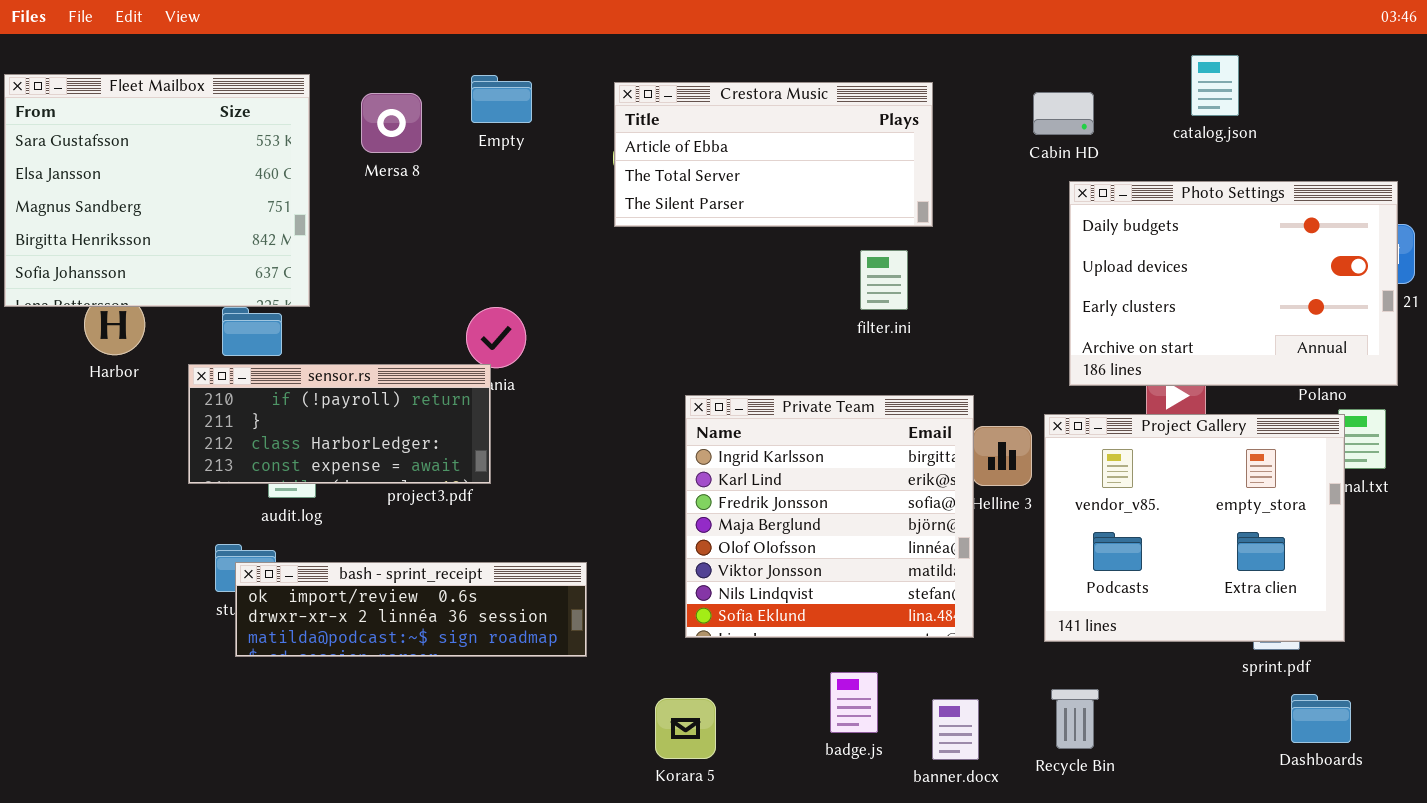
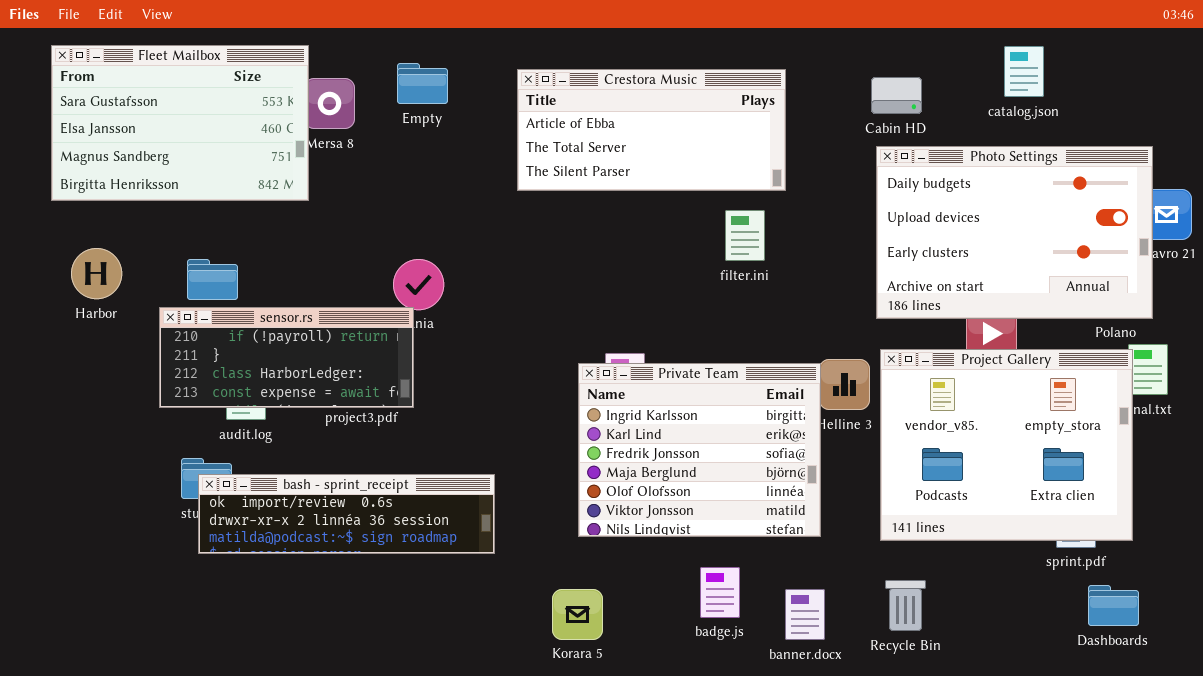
Fleet Mailbox: [4,74,310,307] -> [51,45,309,201], moved, resized
Photo Settings: [1069,181,1398,386] -> [876,146,1153,319], moved
Private Team: [685,395,974,638] -> [578,363,821,537], resized

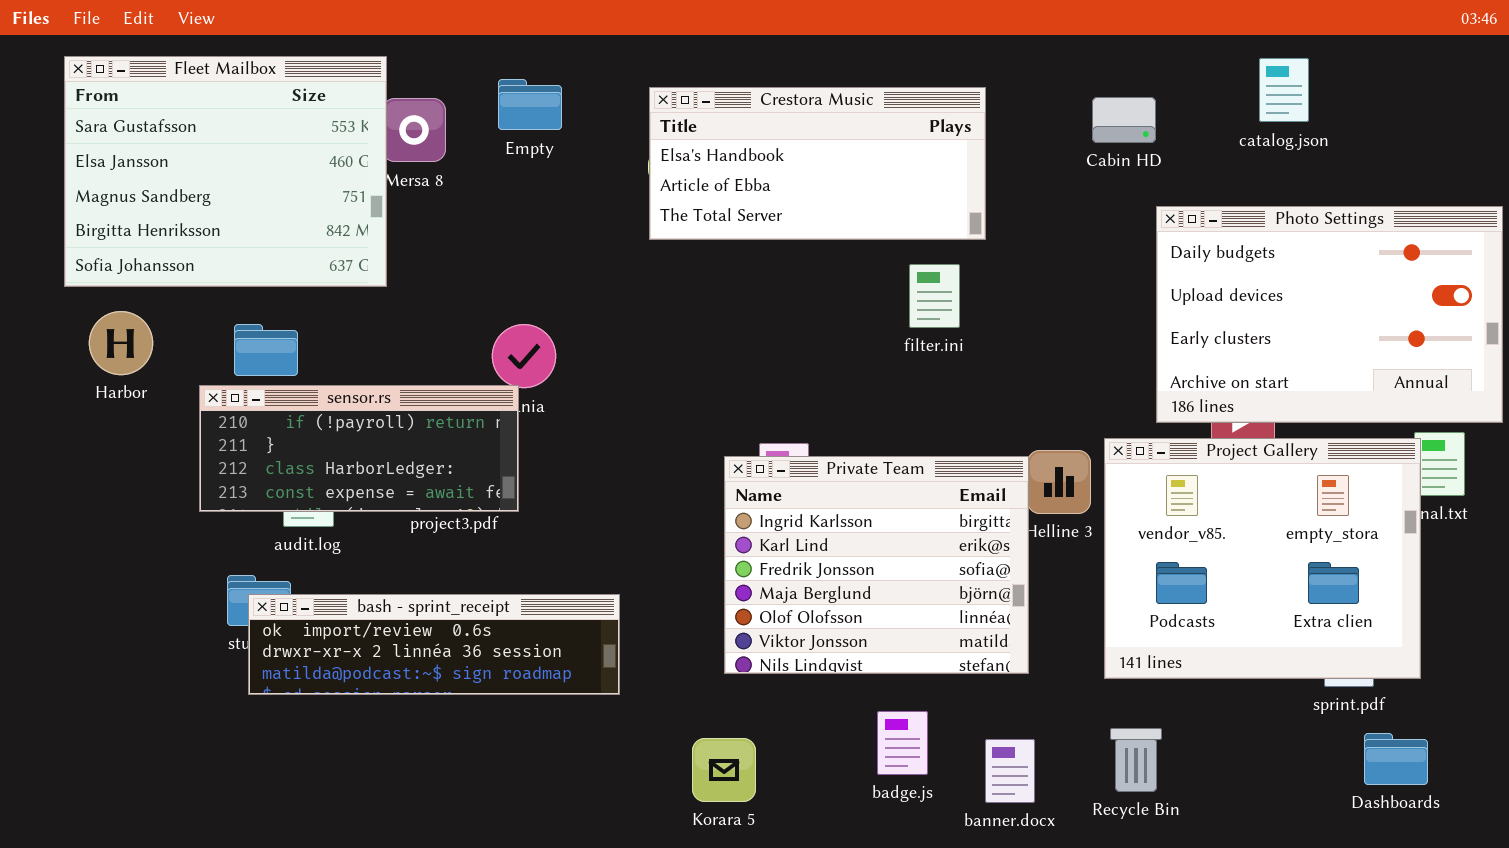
Fleet Mailbox: [51,45,309,201] -> [64,56,387,287], resized
Crestora Music: [517,69,786,191] -> [649,87,986,240], scrolled up 1 row
Photo Settings: [876,146,1153,319] -> [1156,206,1503,423], moved

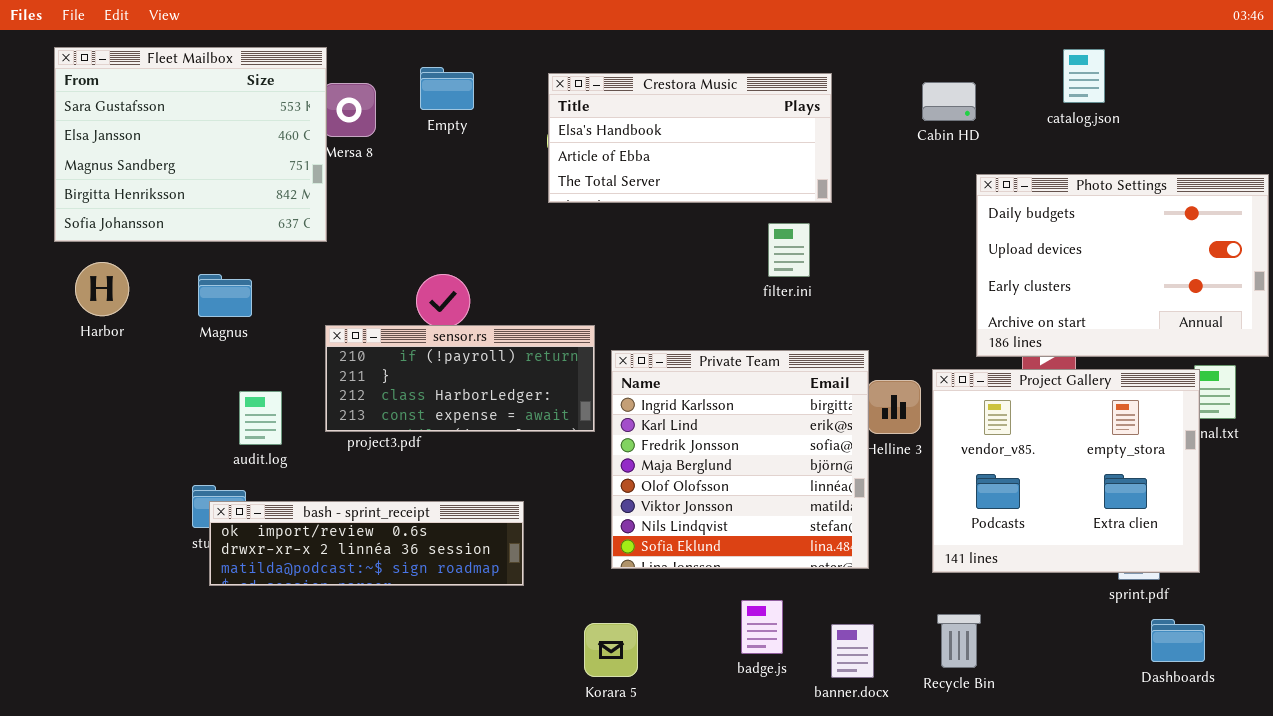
sensor.rs: [199,385,519,512] -> [325,325,595,432], moved
Private Team: [724,456,1029,674] -> [611,350,869,569], resized

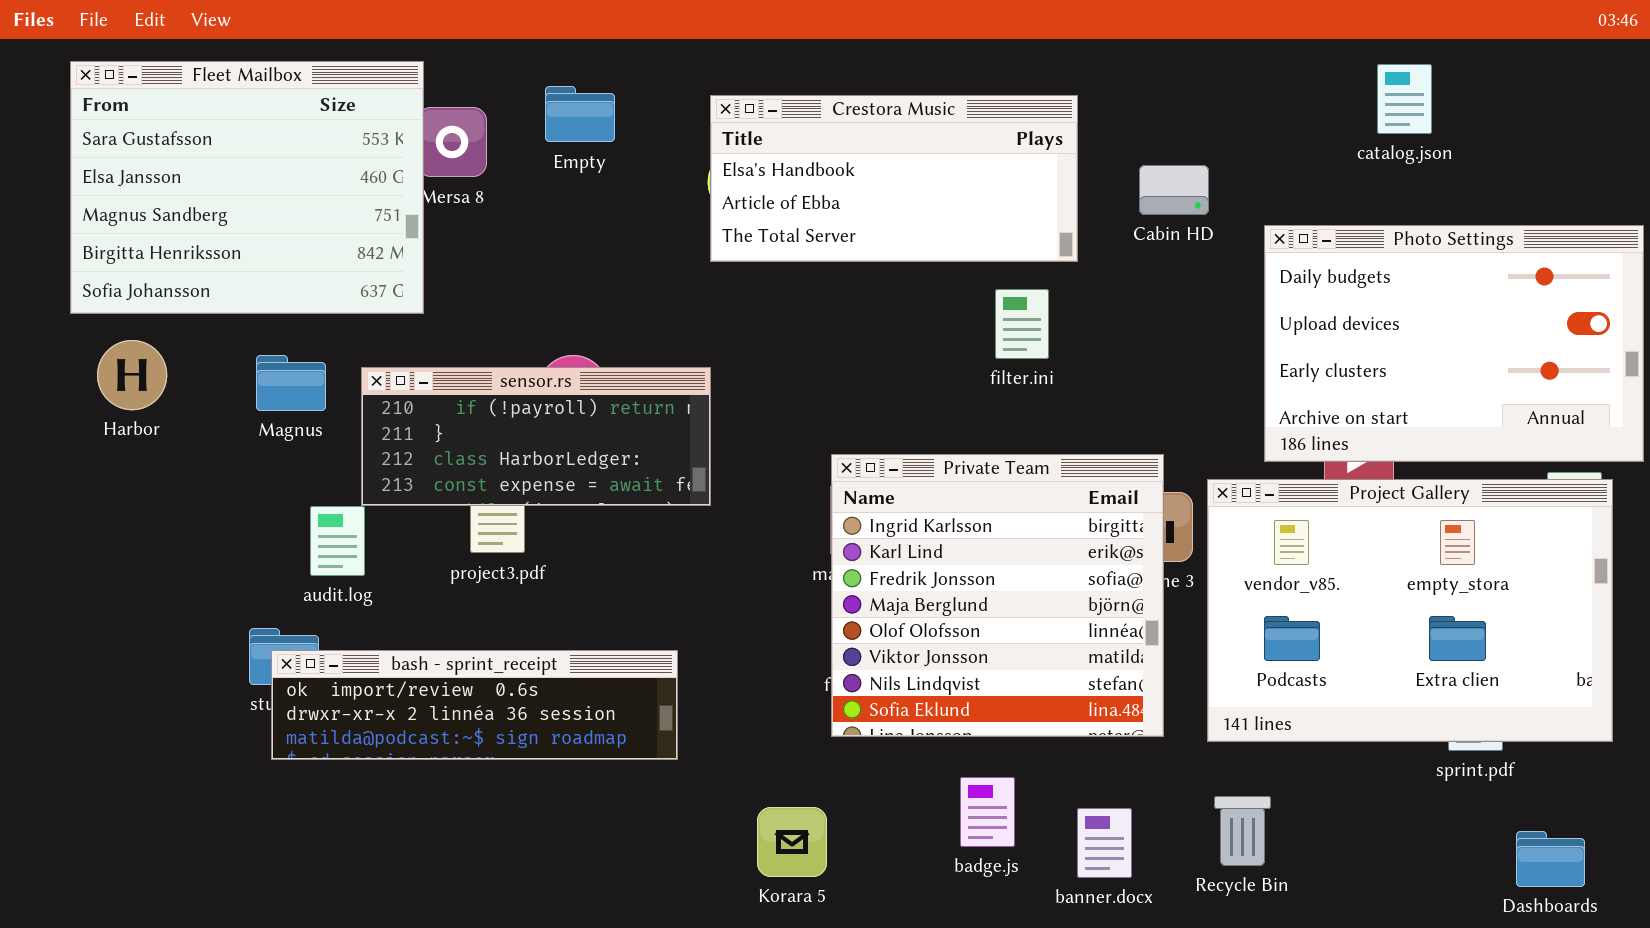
Cabin HD: [922,82,976,121] -> [1139,165,1209,215], moved
sensor.rs: [325,325,595,432] -> [361,367,711,506], moved
Private Team: [611,350,869,569] -> [831,454,1164,737], moved
Project Gallery: [932,369,1200,573] -> [1207,479,1613,742], resized
Dashboards: [1151,619,1205,662] -> [1516,831,1585,887], moved

